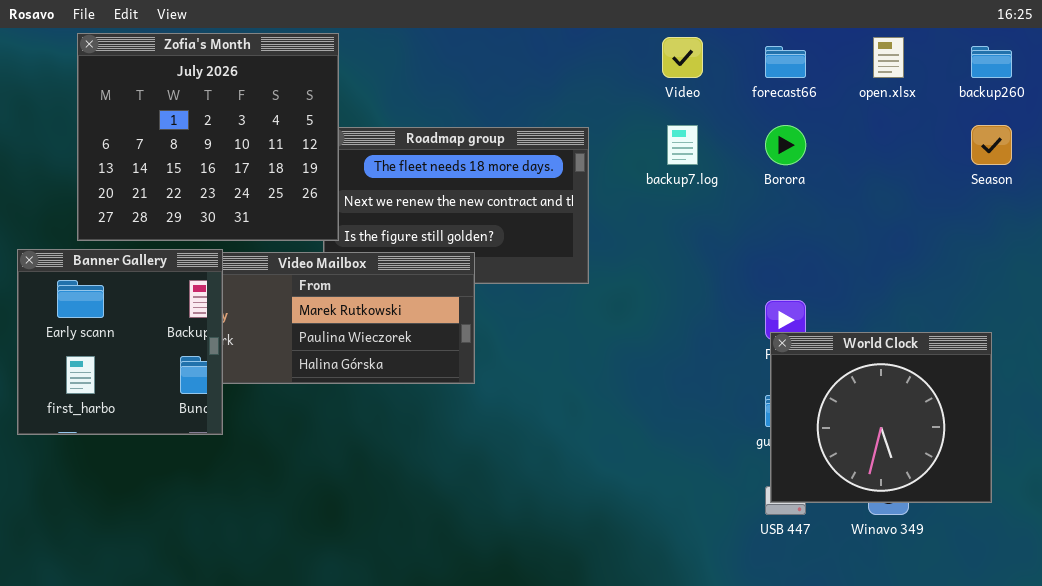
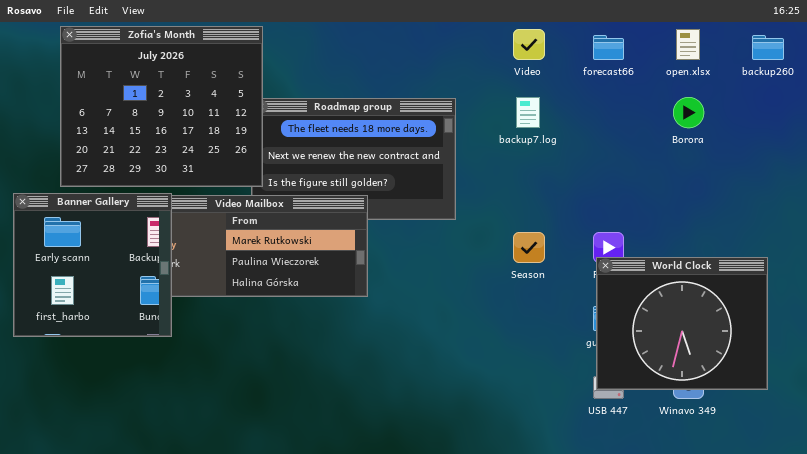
Borora: [765,125,806,165] -> [673,97,704,128], moved
Season: [971,125,1012,165] -> [513,232,545,263], moved

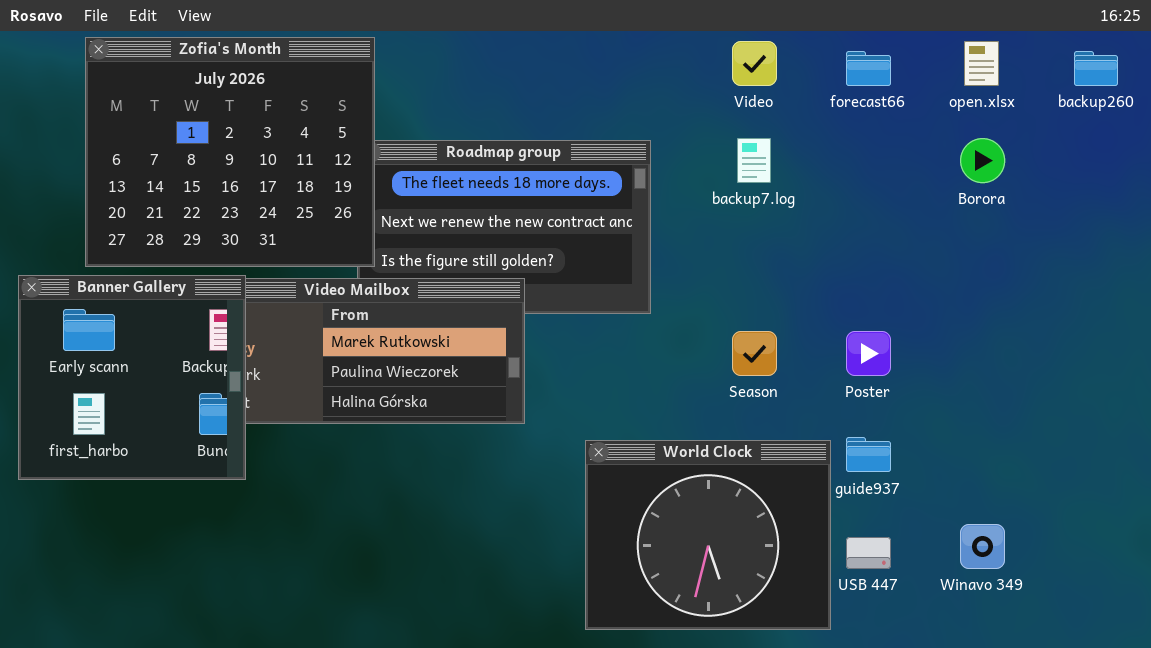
World Clock: [596,257,768,390] -> [585,440,831,630], moved

